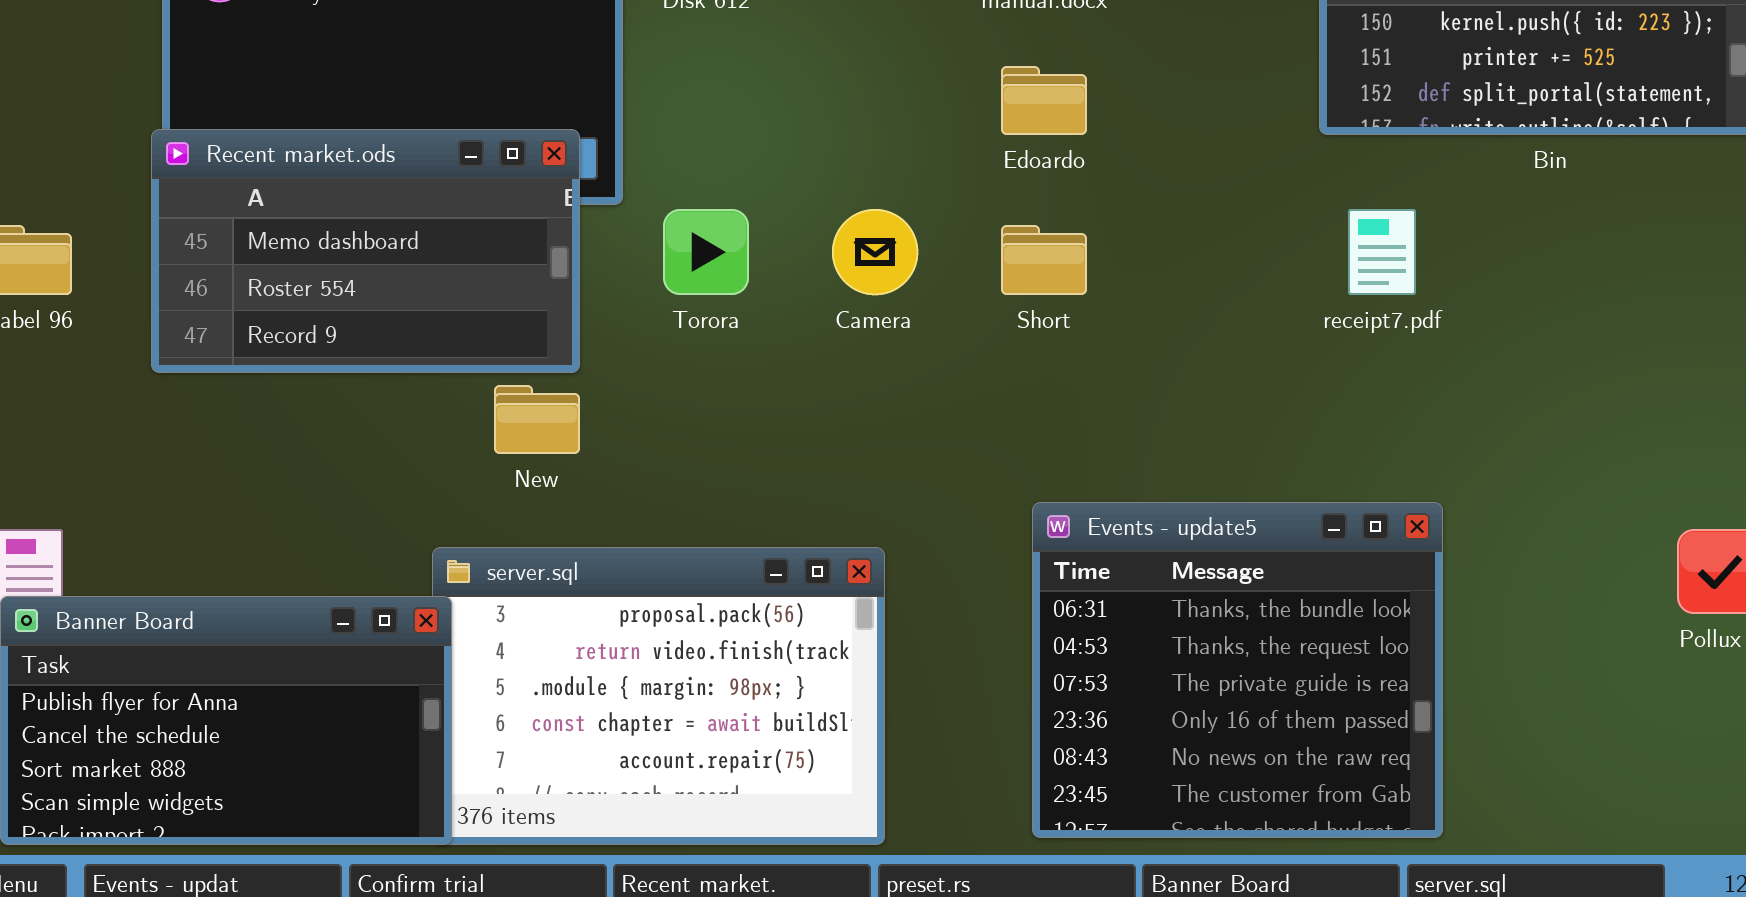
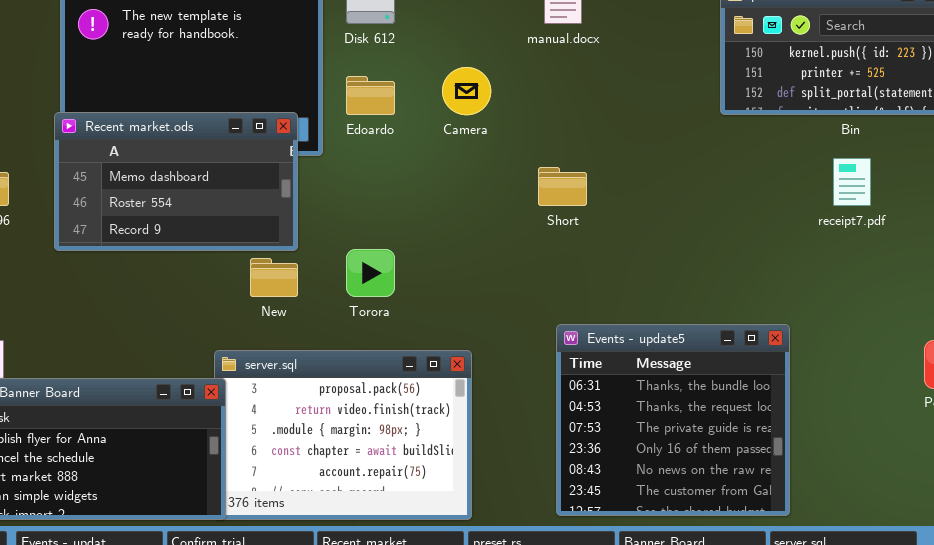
Edoardo: [1001,66,1087,135] -> [346,76,395,115], moved
Torora: [663,209,749,295] -> [346,249,395,297], moved
Camera: [832,209,918,295] -> [442,67,491,115], moved
receipt7.pdf: [1348,209,1416,295] -> [833,158,871,206], moved

